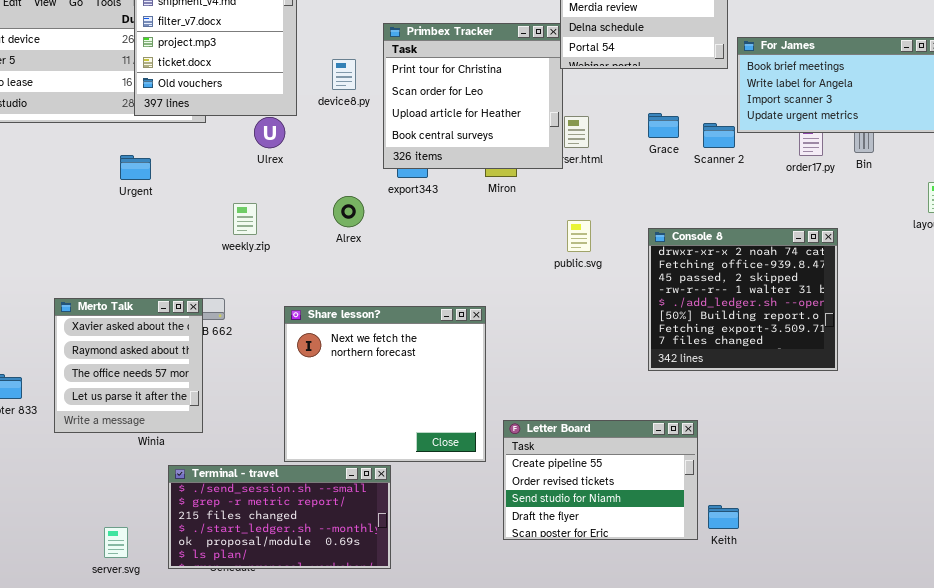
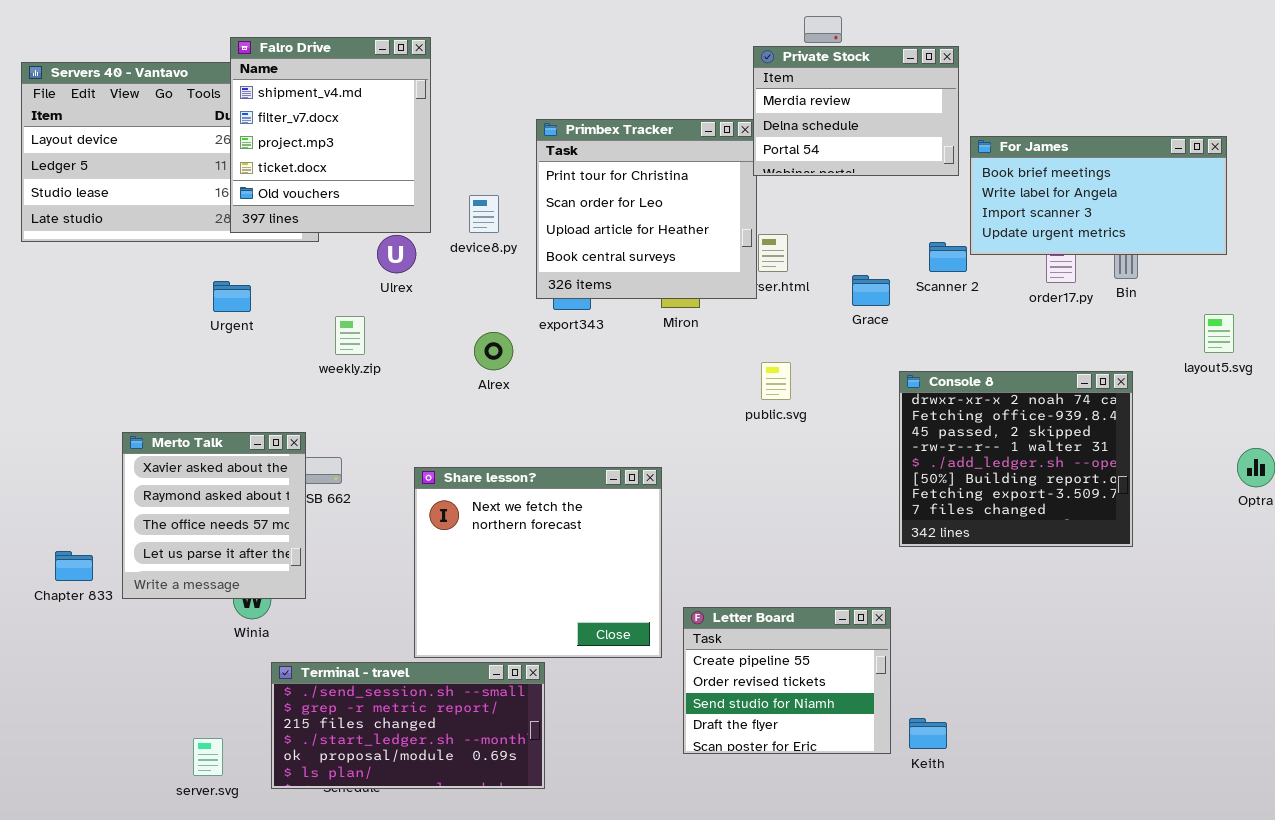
device8.py: [332,59,356,90] -> [469,195,499,233], moved
Grace: [648,113,679,138] -> [852,275,890,306], moved
weekly.zip: [233,203,257,235] -> [335,316,365,355], moved
Console 8: [648,228,838,371] -> [899,371,1133,547], moved
Merto Talk: [54,298,203,433] -> [122,432,306,599], moved
Letter Board: [503,420,698,540] -> [683,607,891,754], resized
Keith: [708,505,739,529] -> [909,718,947,749], moved

